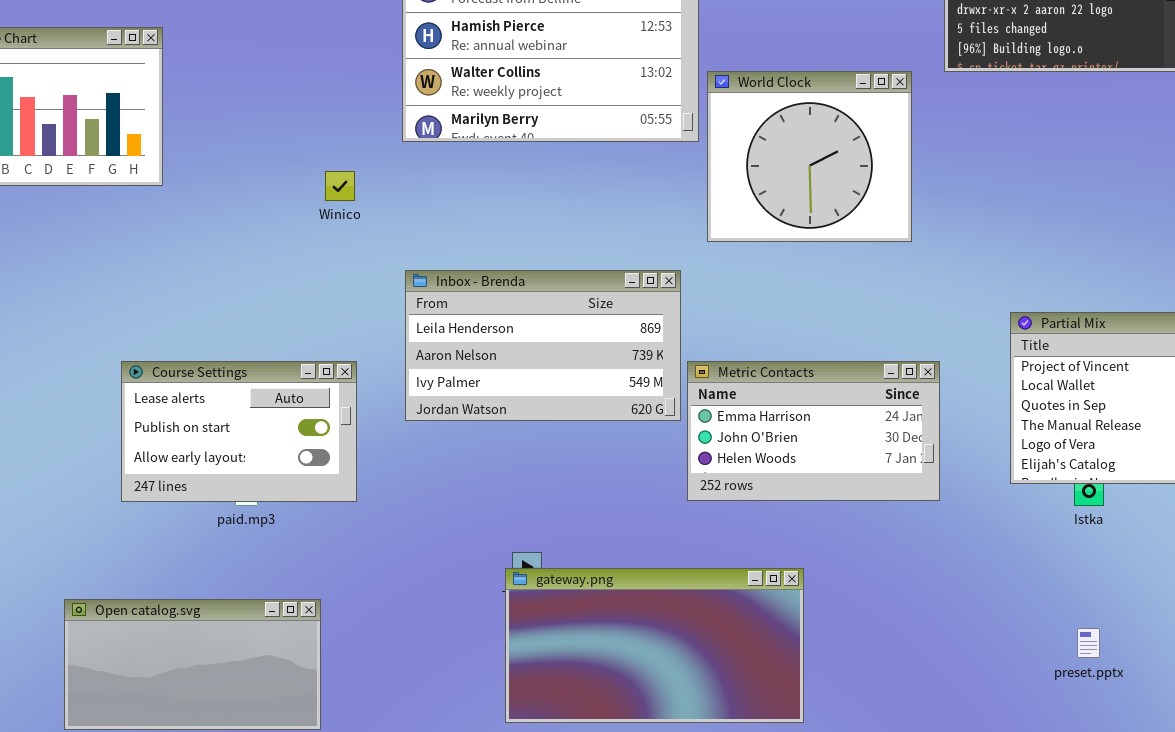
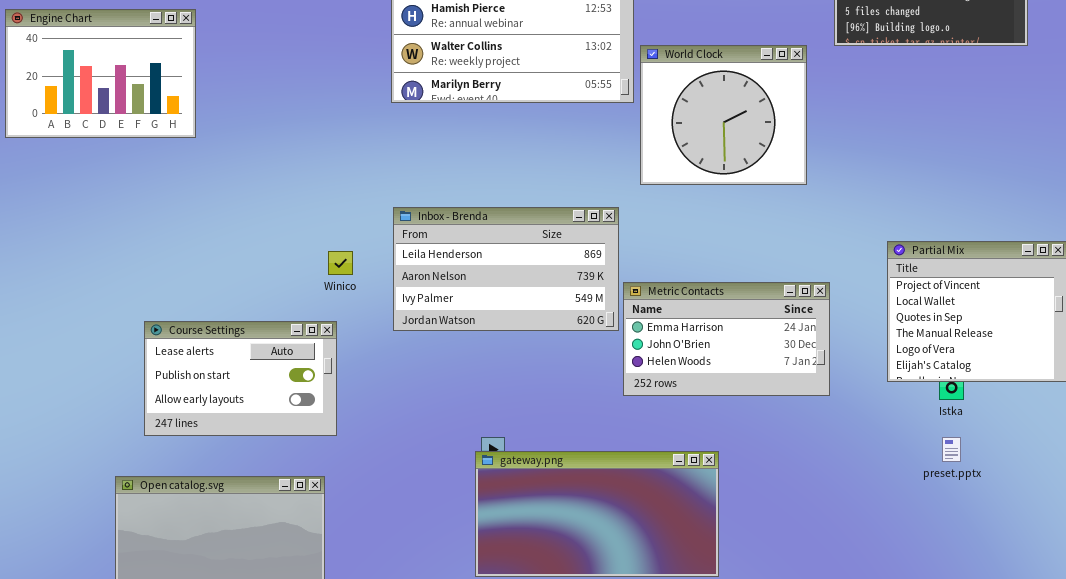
Winico: [325,171,355,201] -> [328,251,353,275], moved
Course Settings: [121,361,357,502] -> [144,321,337,436], moved
preset.pptx: [1077,628,1100,658] -> [942,437,961,462], moved

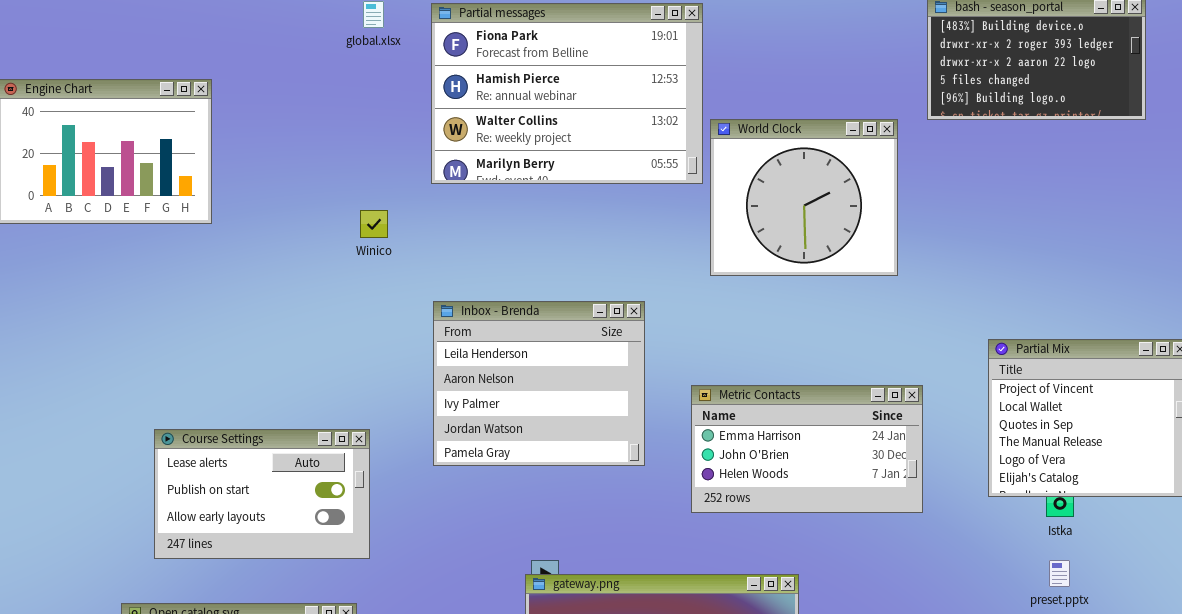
Inbox - Brenda: [393,207,619,331] -> [433,301,645,466], resized
Winico: [328,251,353,275] -> [360,210,388,238], moved

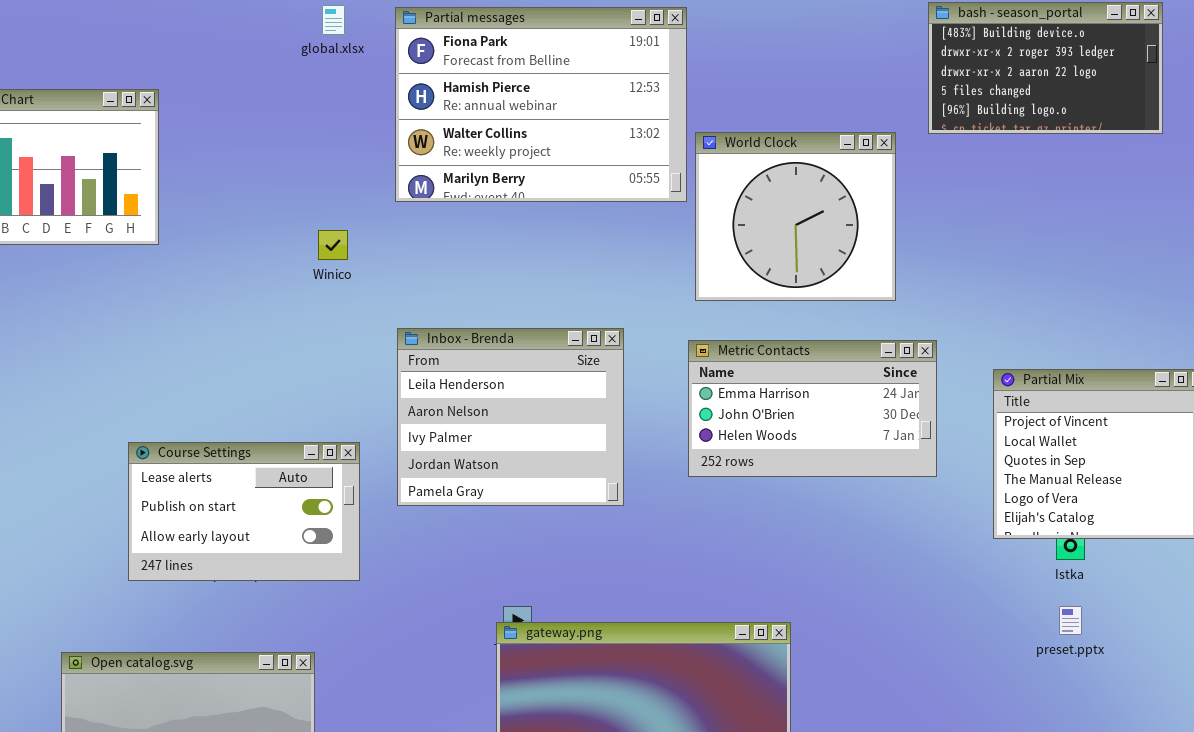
Metric Contacts: [691,385,923,513] -> [688,340,937,477], moved
Course Settings: [154,429,370,559] -> [128,442,360,581], moved

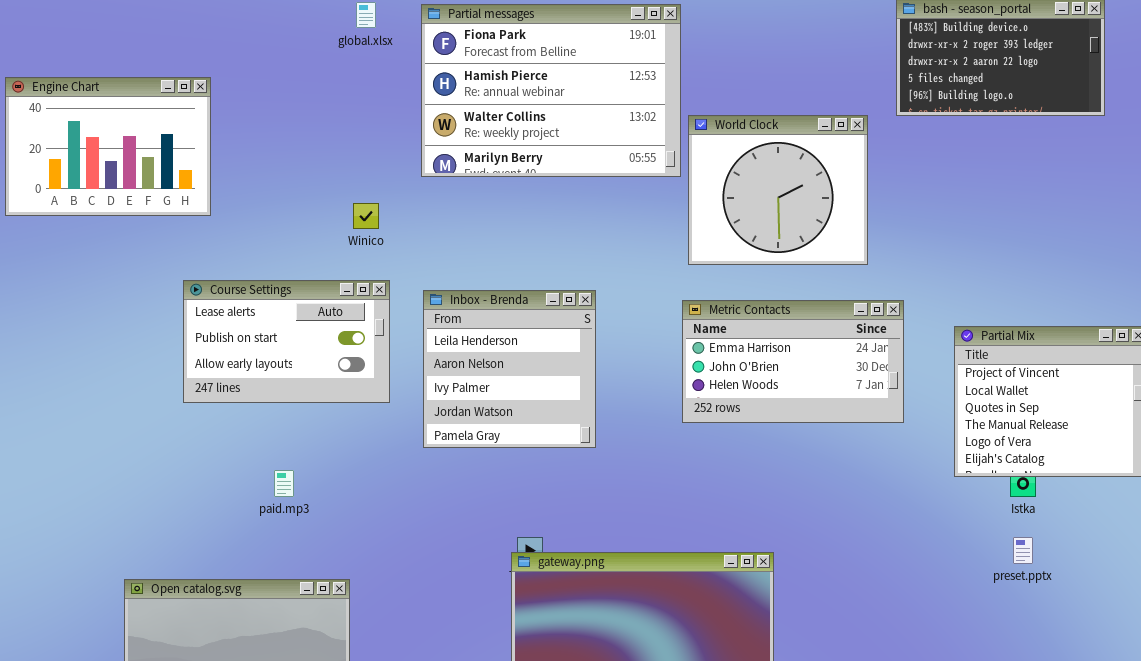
Inbox - Brenda: [397,328,624,506] -> [423,290,596,448], resized
Course Settings: [128,442,360,581] -> [183,280,390,403], moved

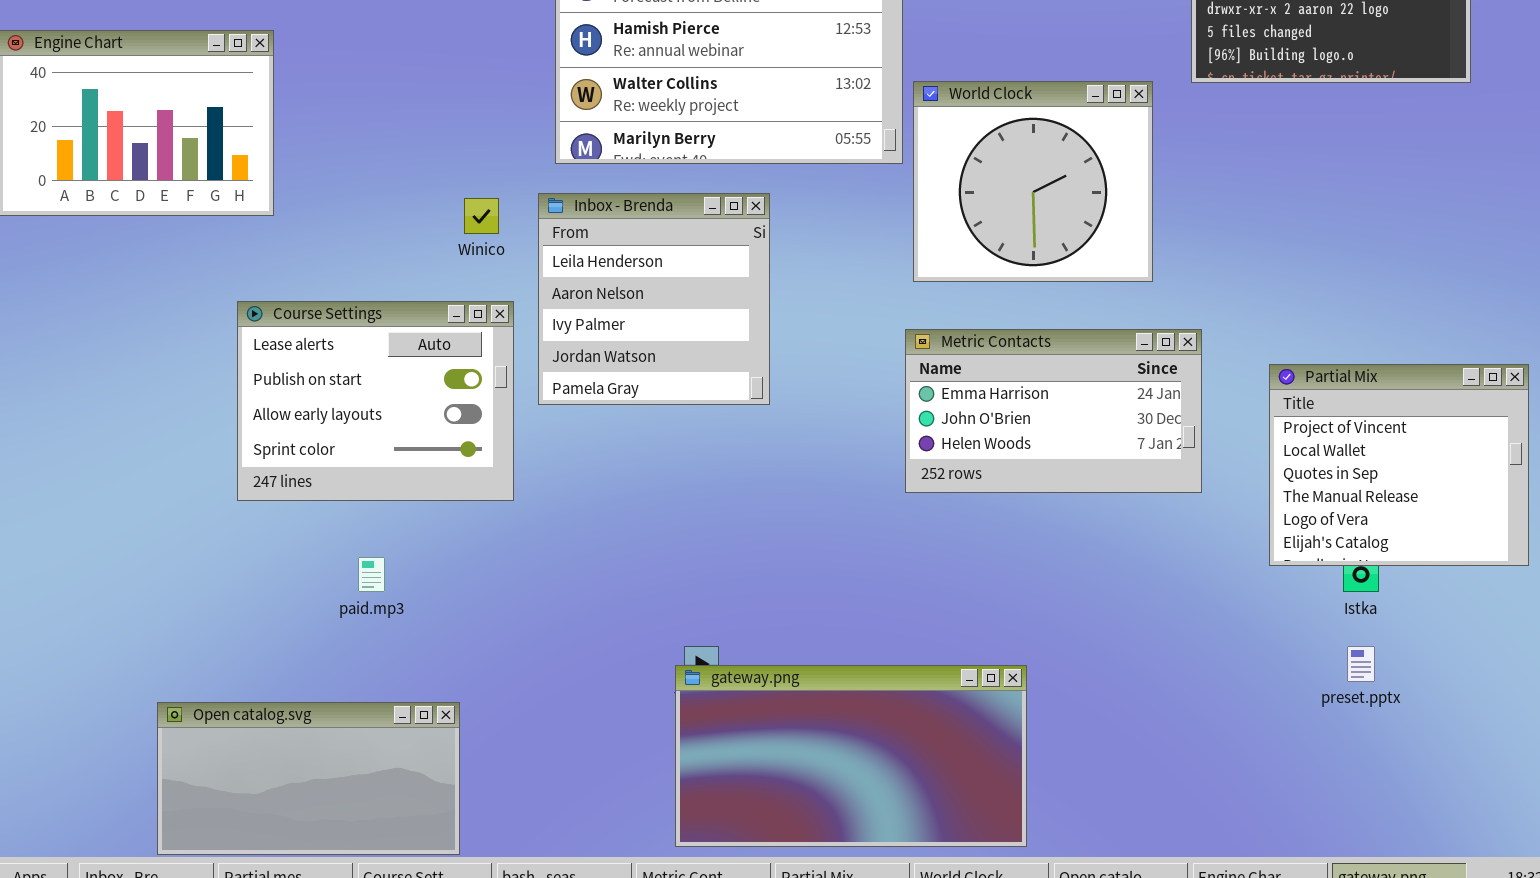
Course Settings: [183,280,390,403] -> [237,301,514,501], resized
Inbox - Brenda: [423,290,596,448] -> [538,193,770,405], moved

